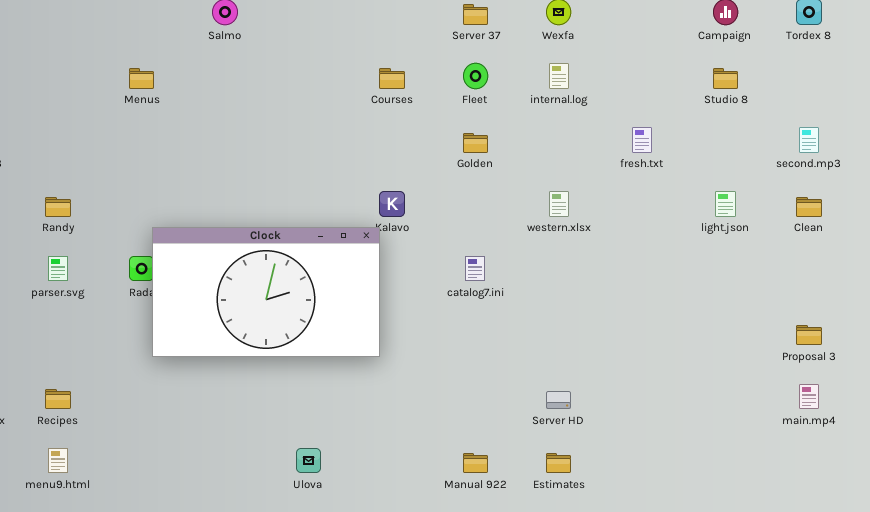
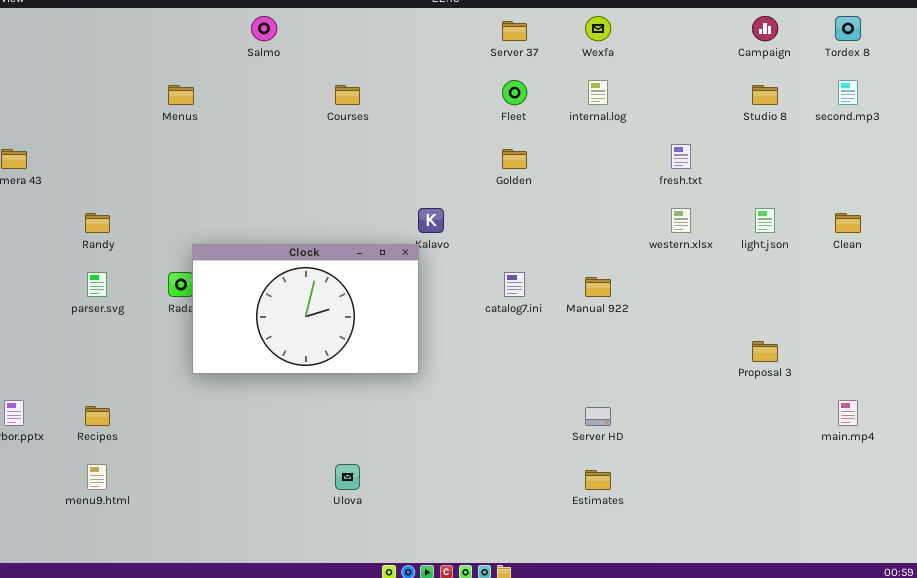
Courses: [379,68,405,89] -> [335,85,360,105], moved
second.mp3: [799,127,819,153] -> [838,80,858,105], moved
western.xlsx: [549,191,569,217] -> [671,208,691,233], moved
Proposal 3: [796,325,822,345] -> [752,341,778,362], moved
Manual 922: [463,453,488,473] -> [585,277,611,297], moved

